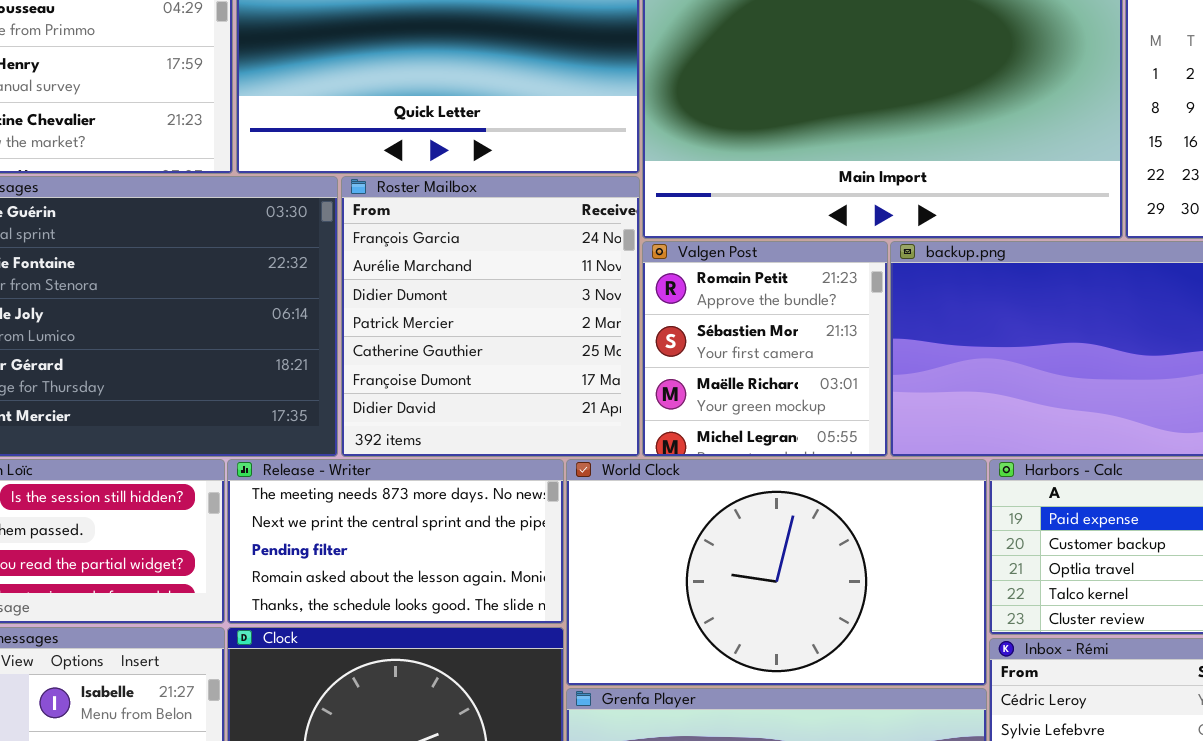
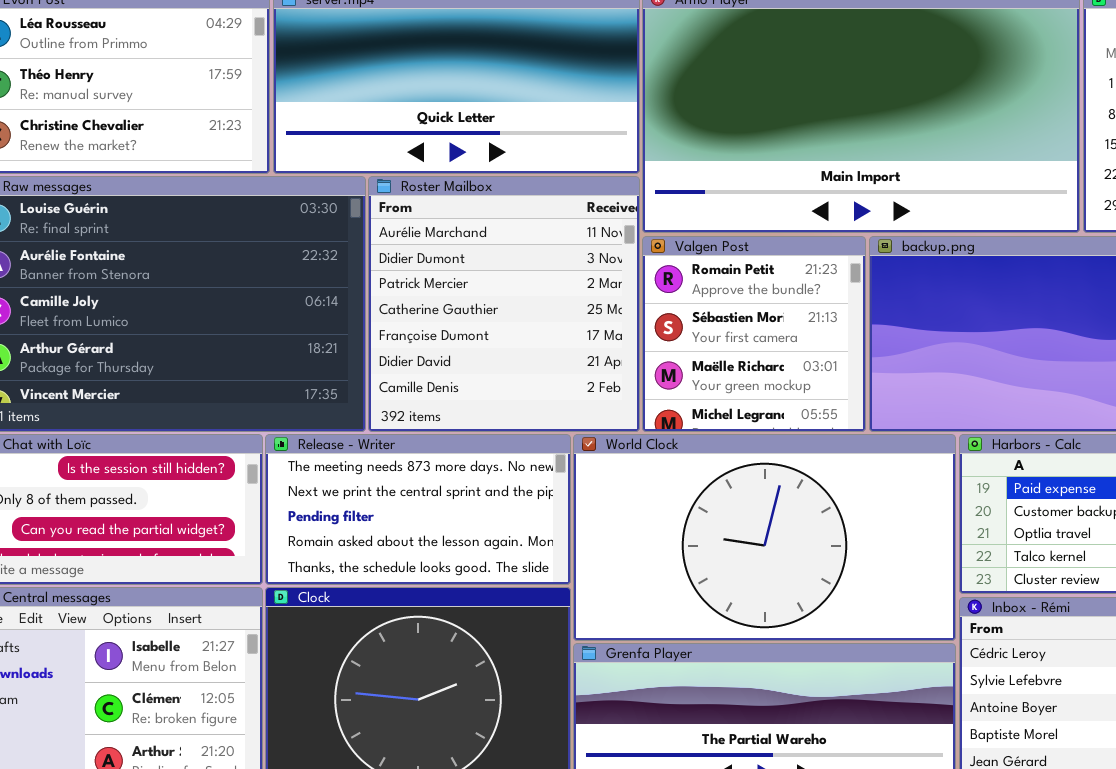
Roster Mailbox: [341,176,640,457] -> [368,176,640,432], scrolled down 1 row

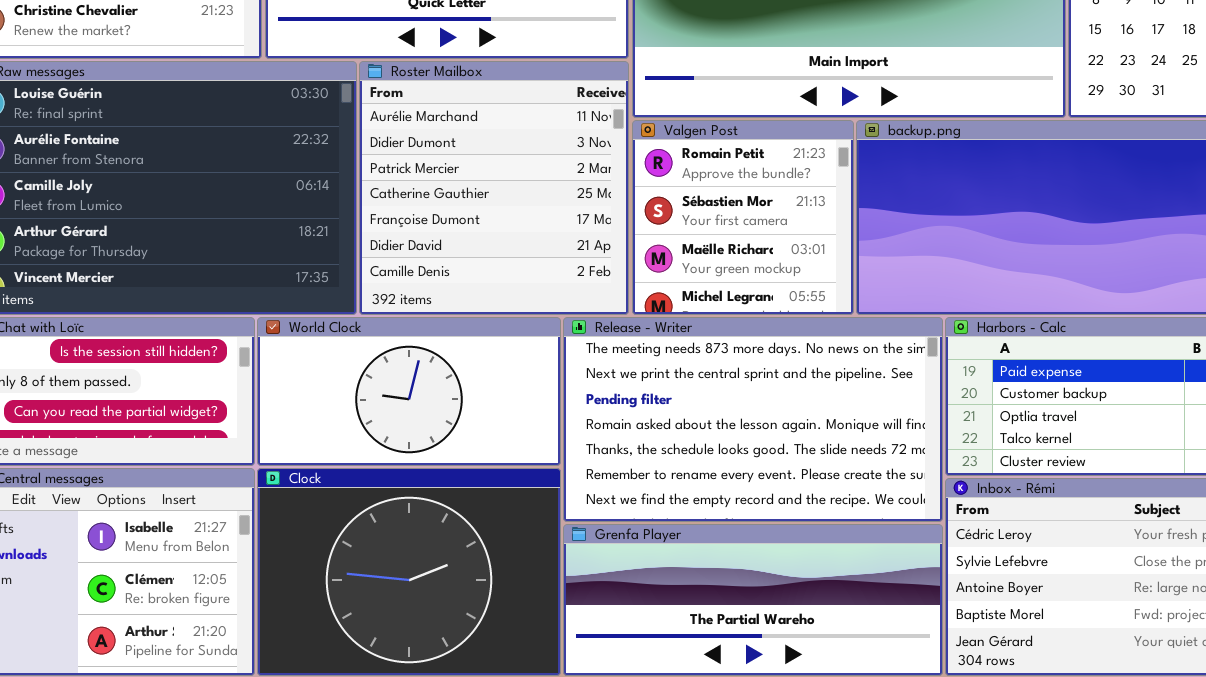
Release - Writer: [265,434,571,585] -> [563,317,943,522], moved, resized
World Clock: [573,434,956,641] -> [257,317,561,466], moved, resized

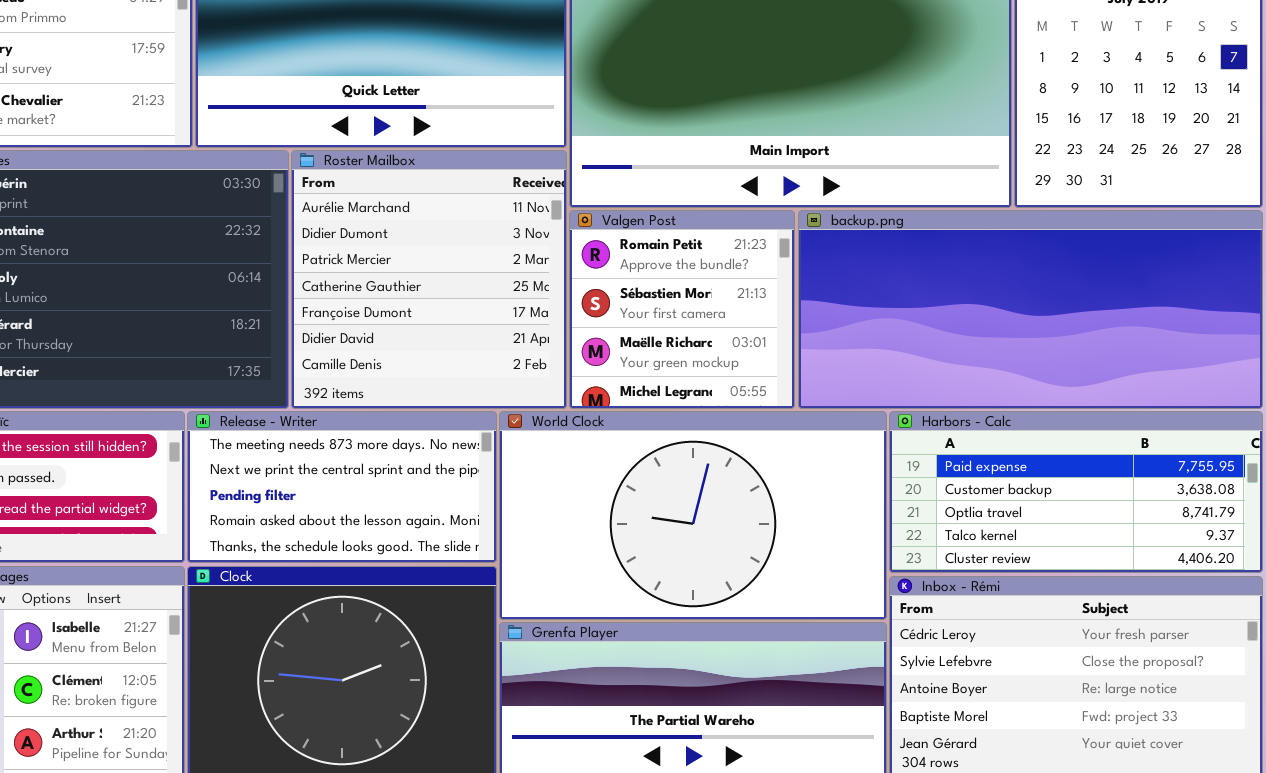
World Clock: [257,317,561,466] -> [499,411,887,620], moved, resized
Release - Writer: [563,317,943,522] -> [187,411,497,563], moved, resized

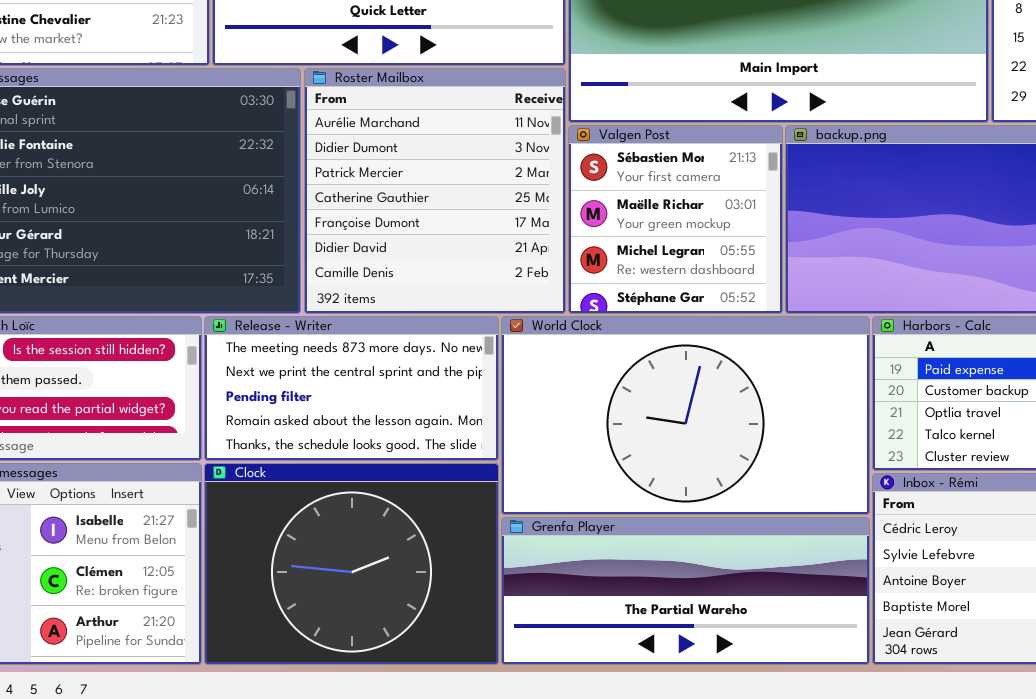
Valgen Post: [569,210,795,409] -> [568,125,783,314], scrolled down 1 row

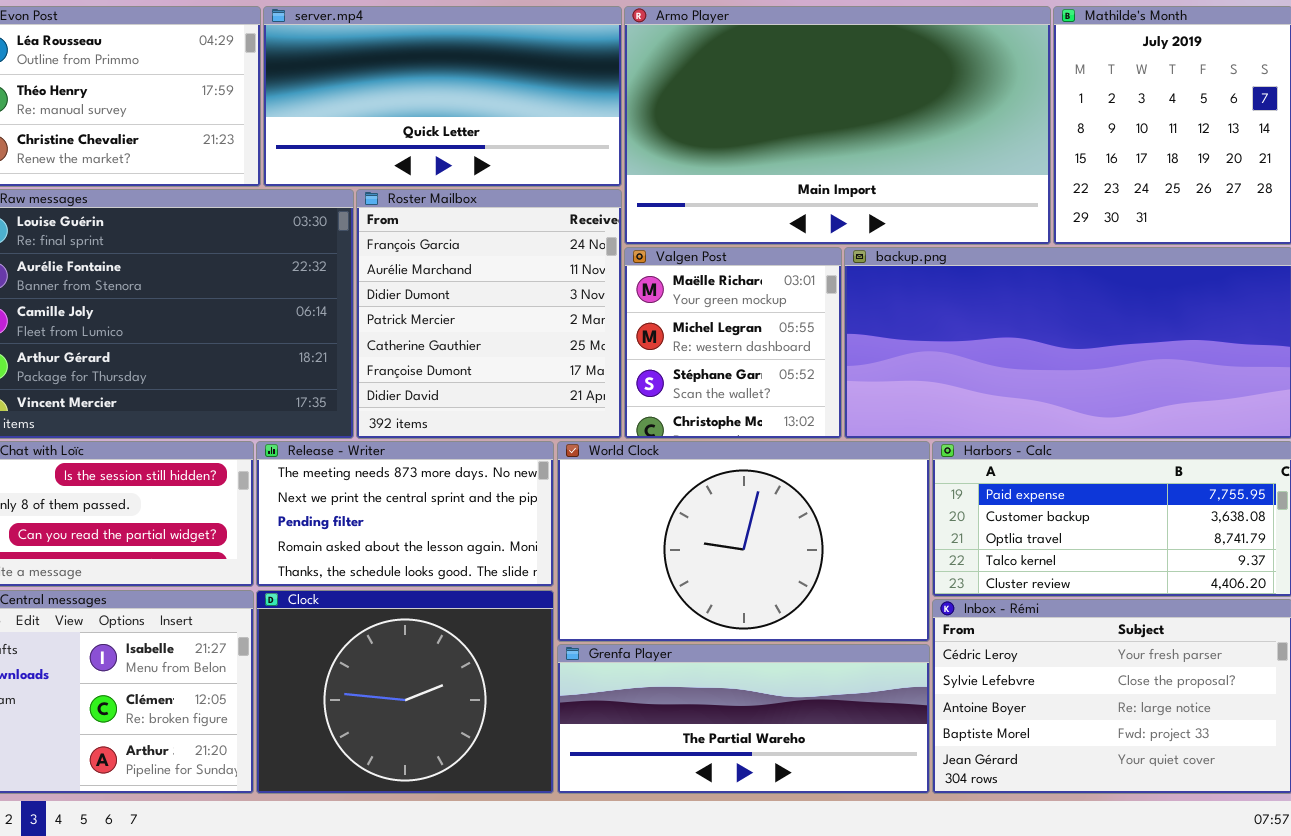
Roster Mailbox: [304,68,566,314] -> [356,189,622,439], scrolled up 1 row
Valgen Post: [568,125,783,314] -> [624,247,842,439], scrolled down 1 row

